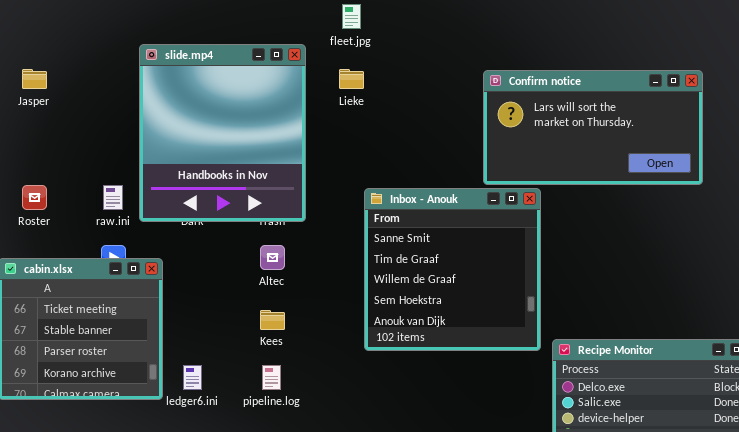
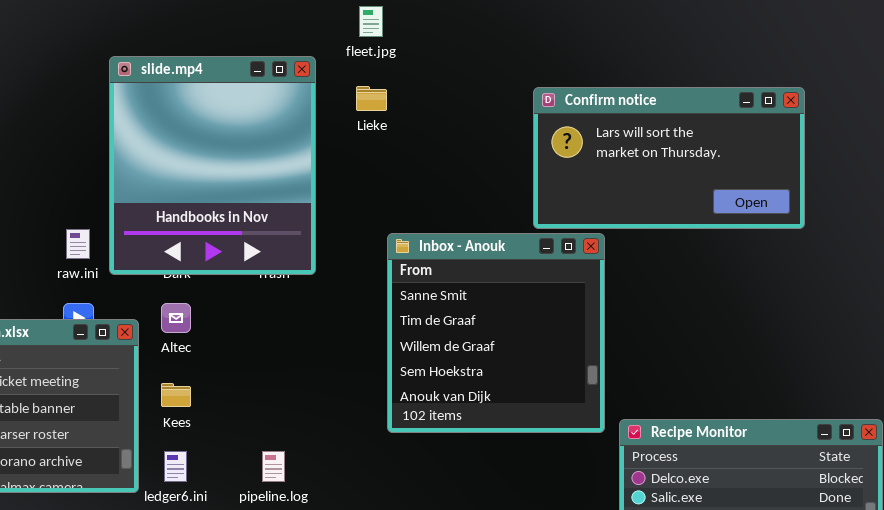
Altec: [260,245,285,270] -> [161,303,191,333], moved
Kees: [260,310,285,330] -> [161,383,191,407], moved

